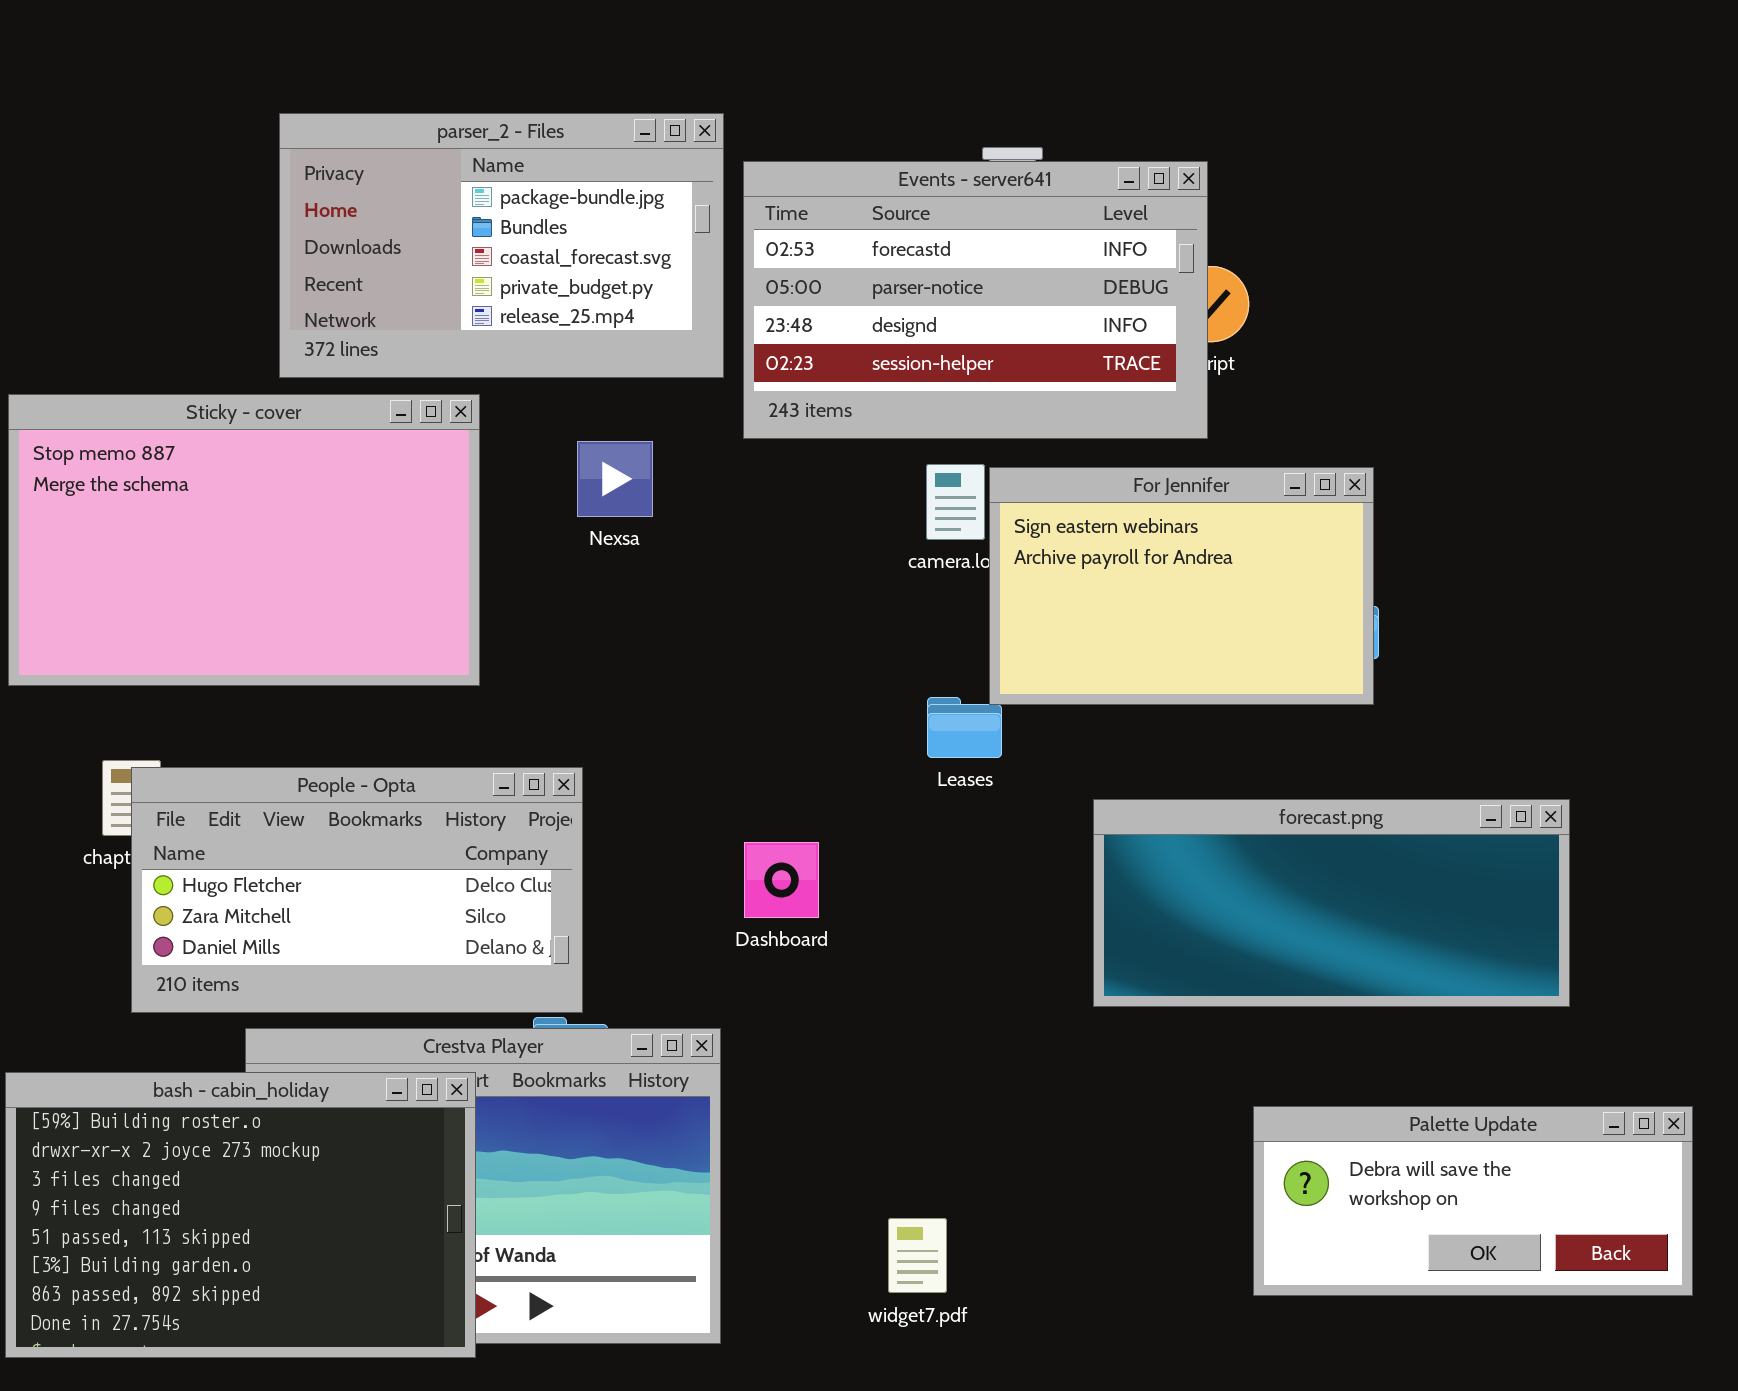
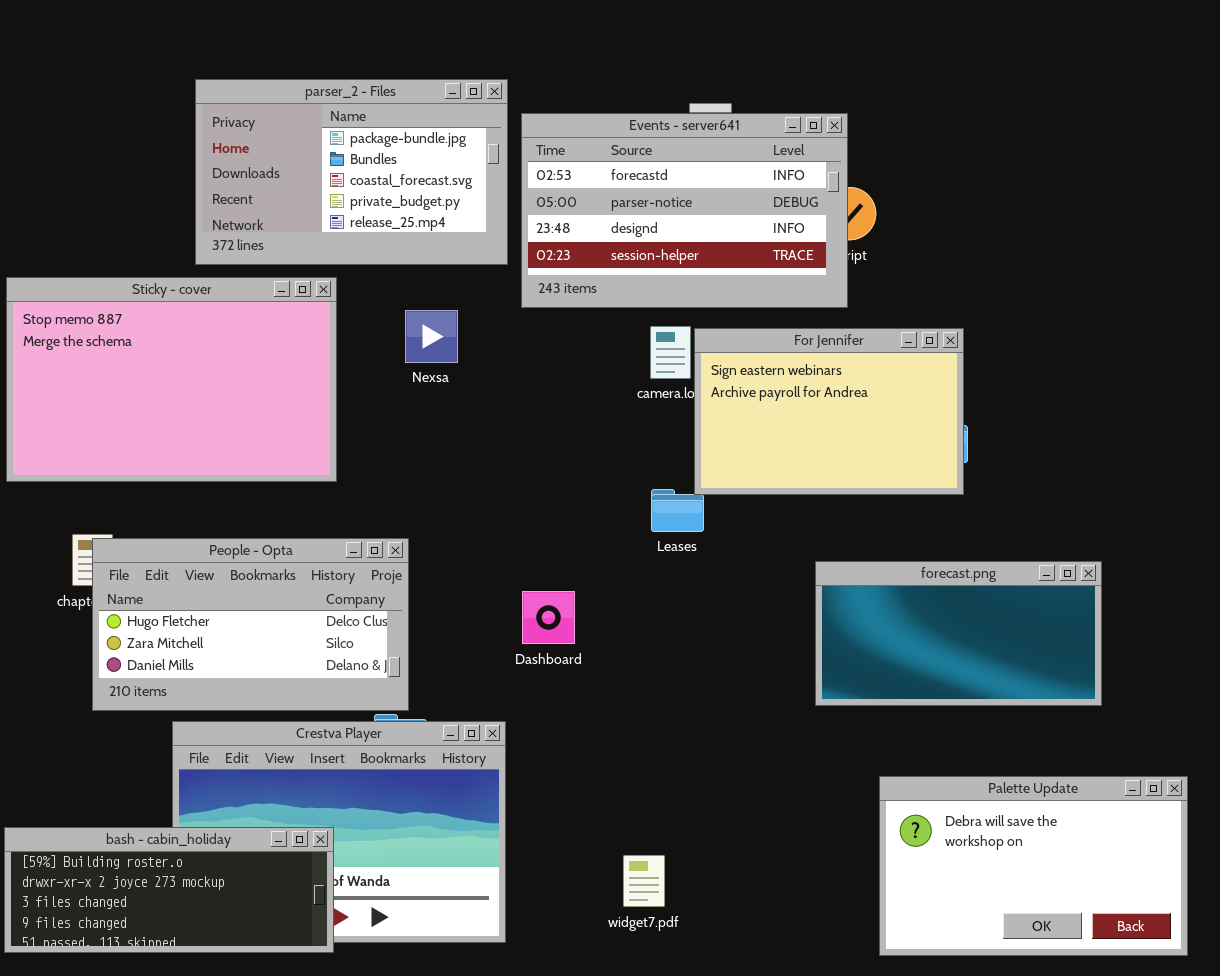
forecast.png: [1093,799,1570,1007] -> [815,561,1102,706], resized
bash - cabin_holiday: [5,1072,476,1358] -> [4,827,334,953], resized
Palette Update: [1253,1106,1693,1296] -> [879,776,1188,956], resized

